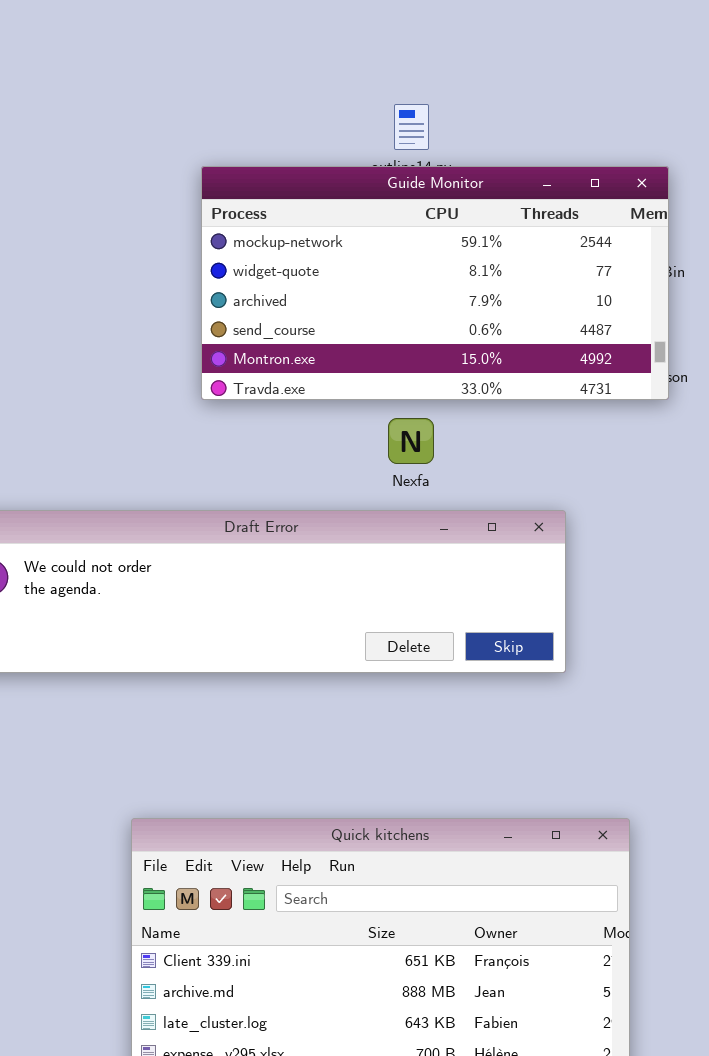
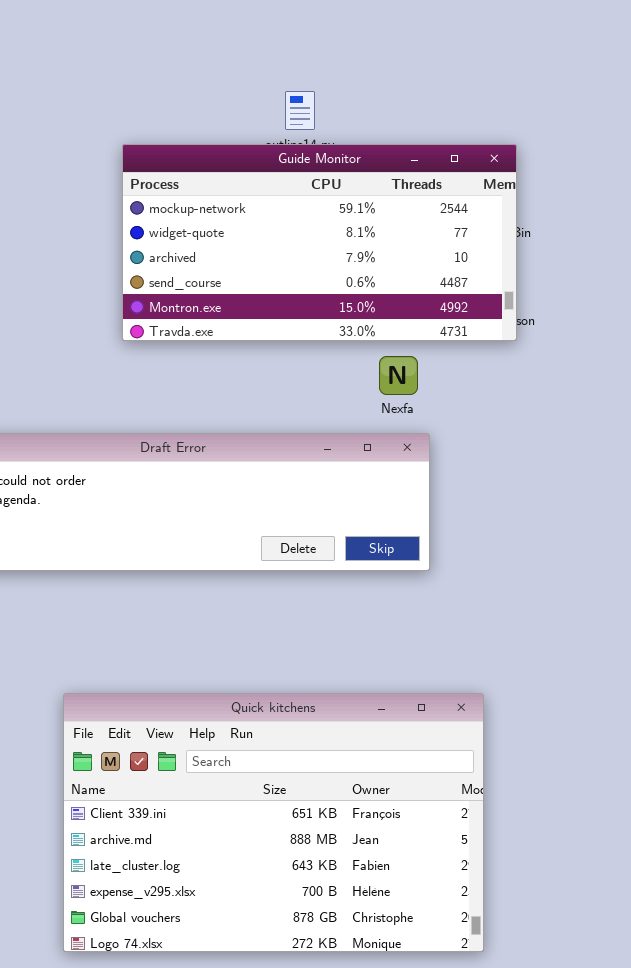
Nexfa: [388,418,434,464] -> [379,356,418,395], moved

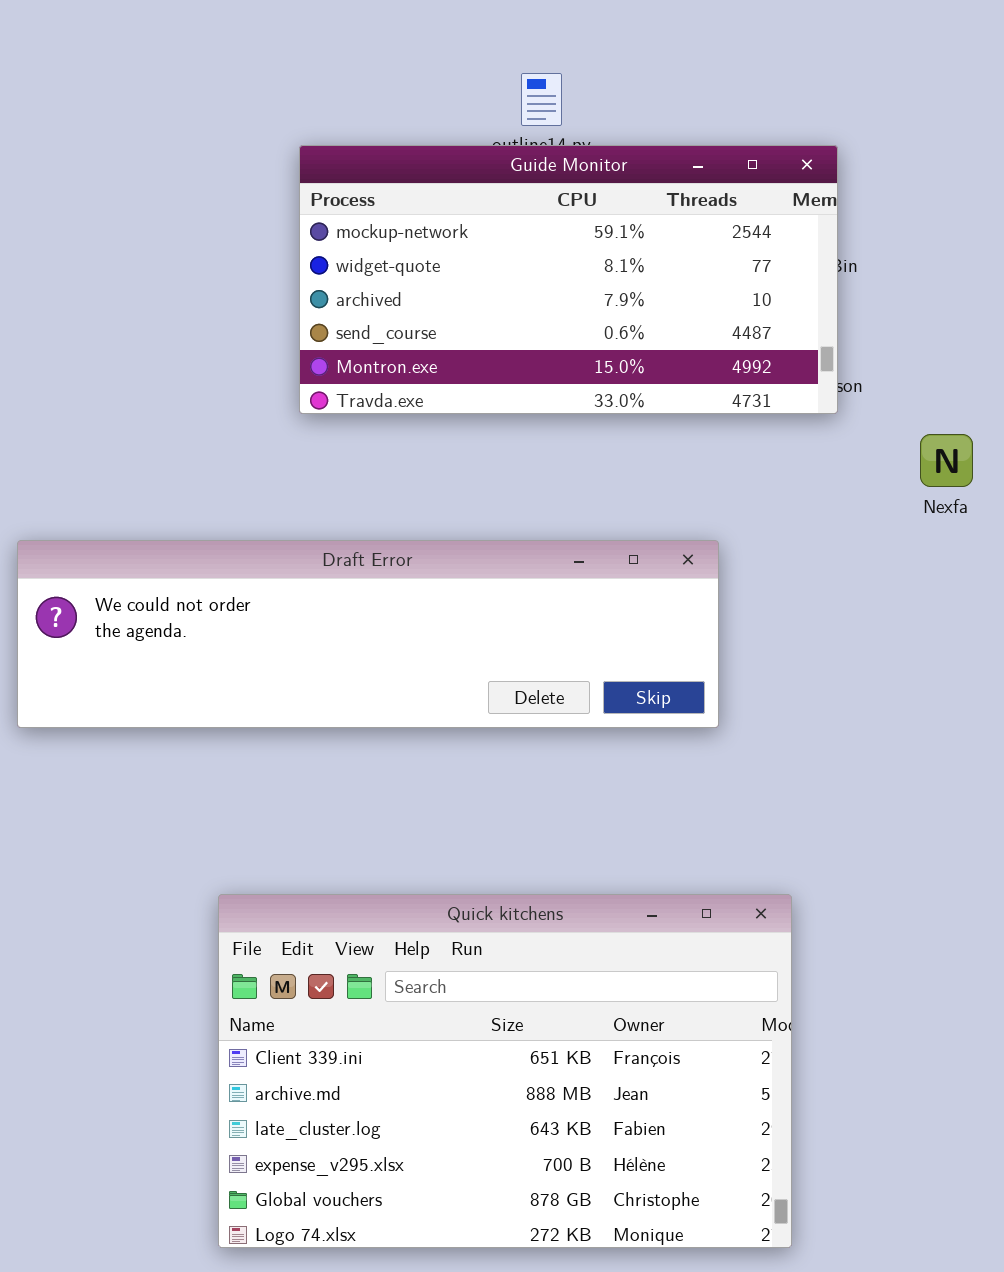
Nexfa: [379,356,418,395] -> [920,434,973,487], moved

